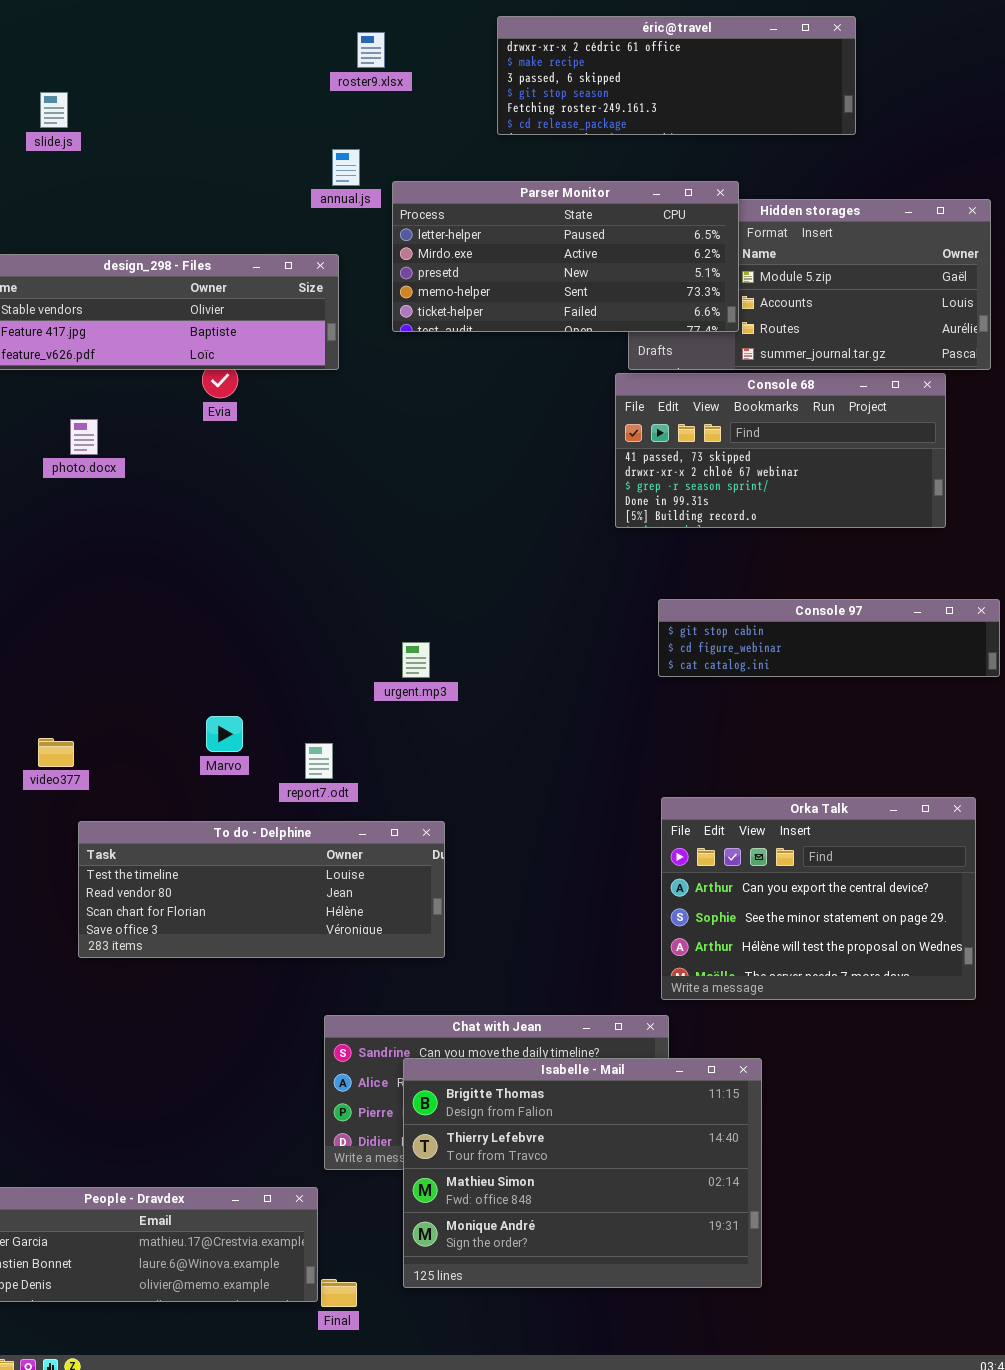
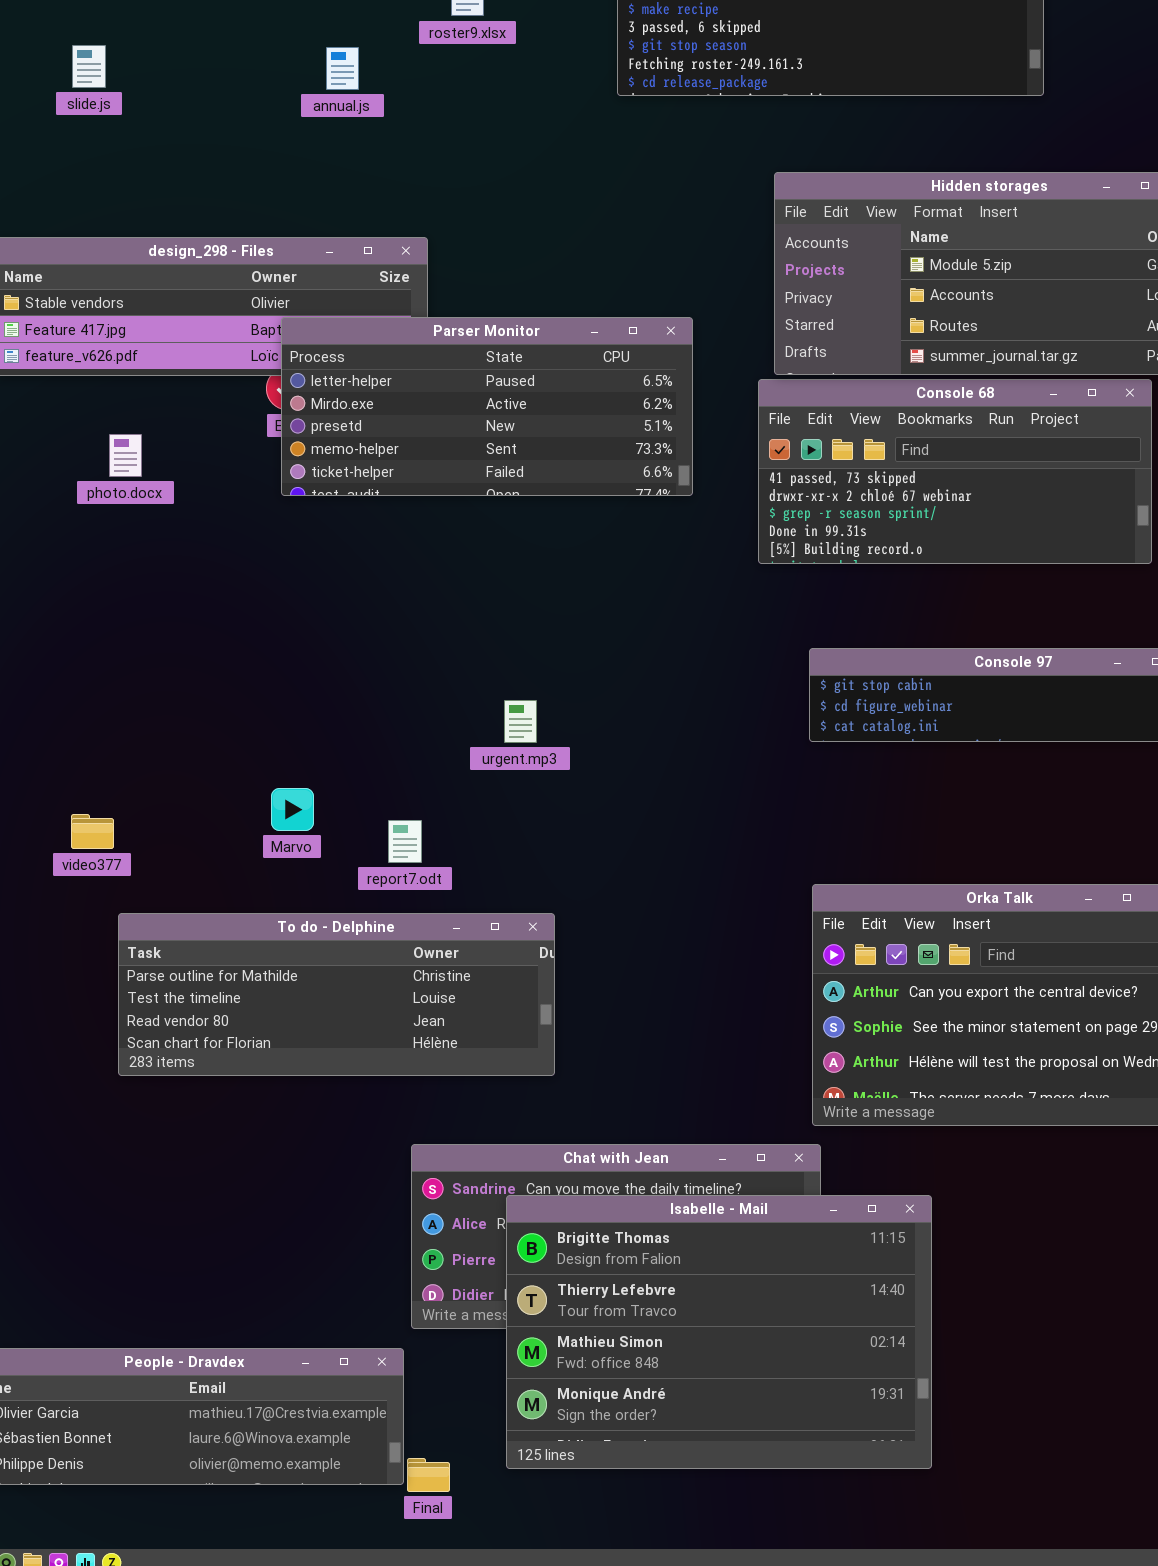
annual.js: [332,149,360,186] -> [326,47,359,90], moved
Parser Monitor: [392,181,739,332] -> [281,317,693,496], moved
To do - Delphine: [78,821,445,958] -> [118,913,555,1076], scrolled up 1 row

